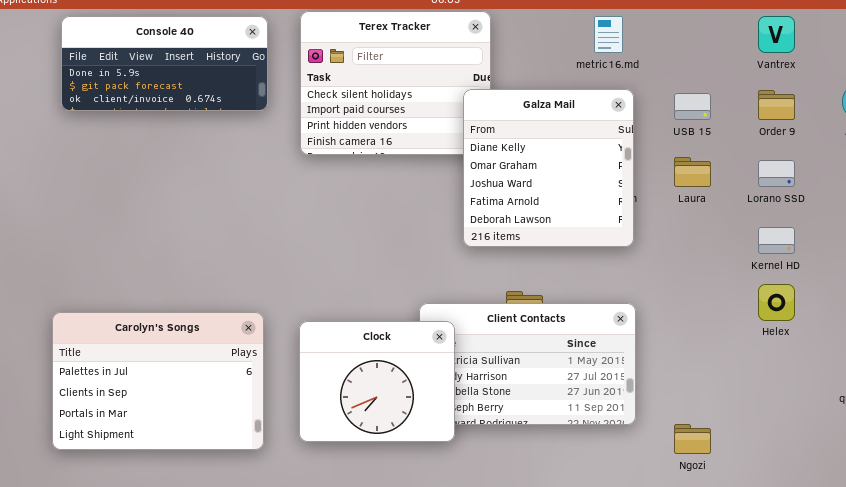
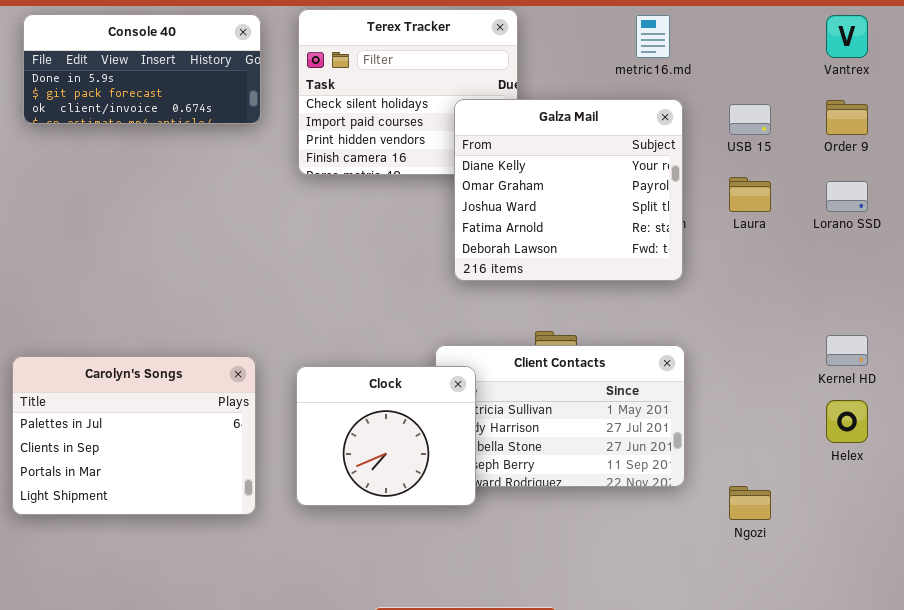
Galza Mail: [463,89,634,247] -> [454,99,683,281], resized
Kernel HD: [758,227,795,254] -> [826,335,868,366], moved
Helex: [758,284,795,321] -> [826,400,868,443], moved

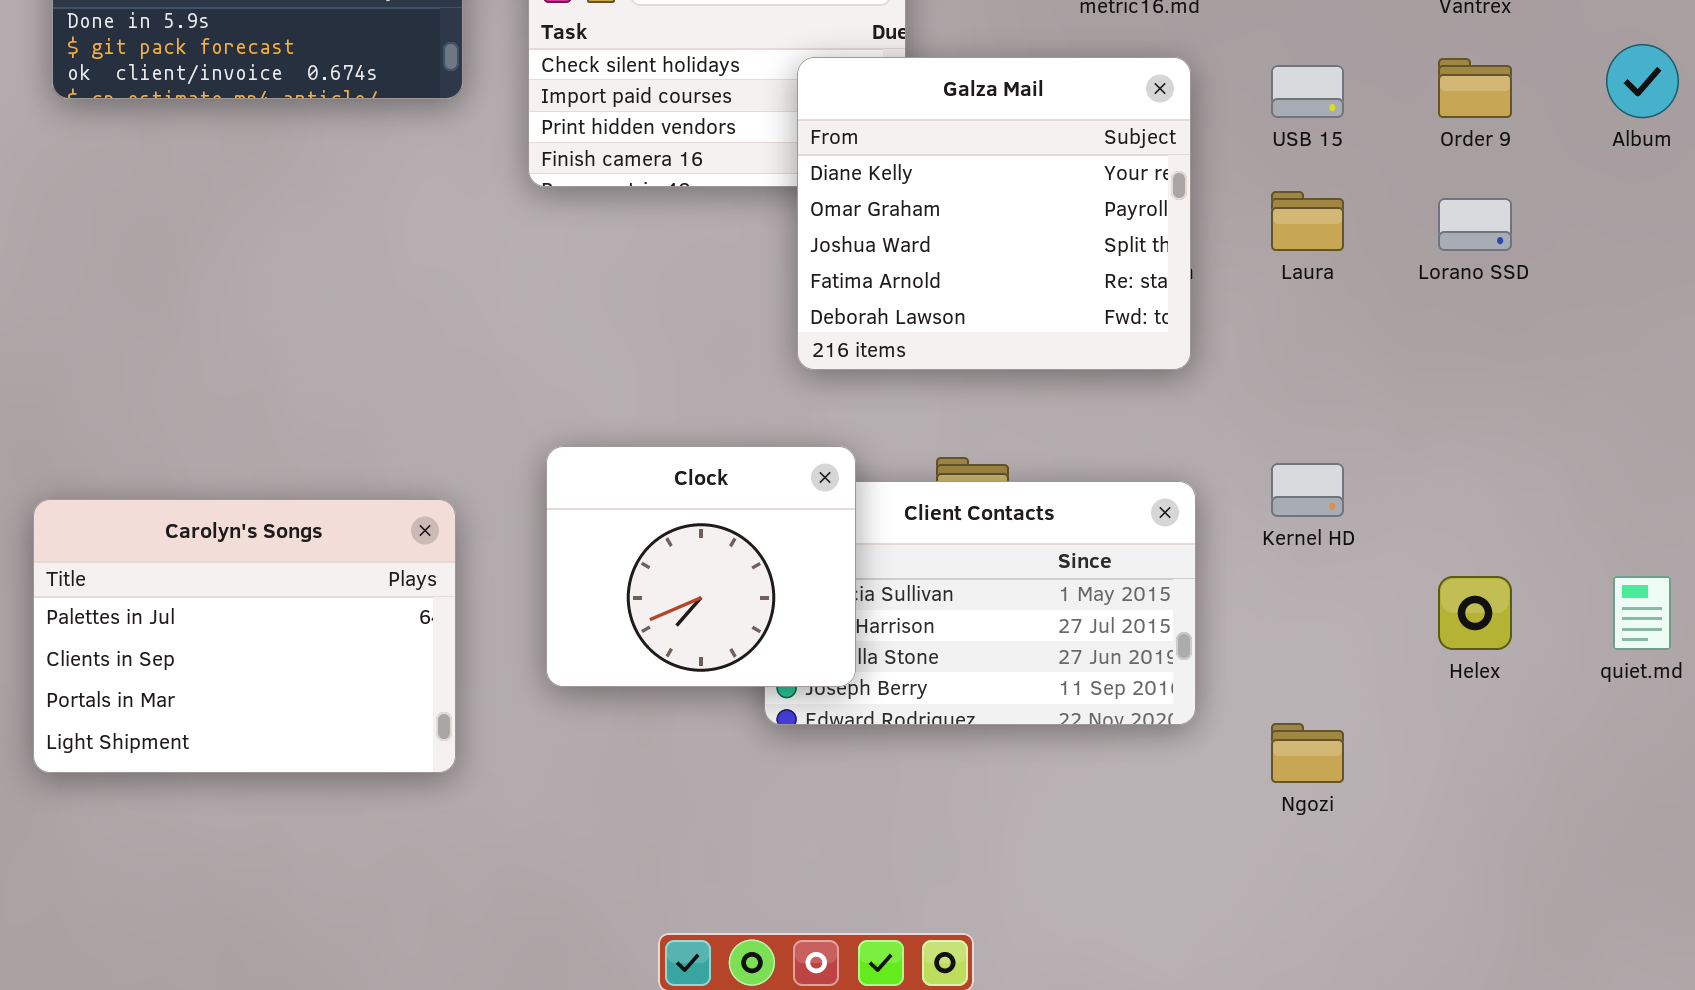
Kernel HD: [826,335,868,366] -> [1271,463,1344,517], moved
Clock: [296,366,476,506] -> [546,446,856,687], moved

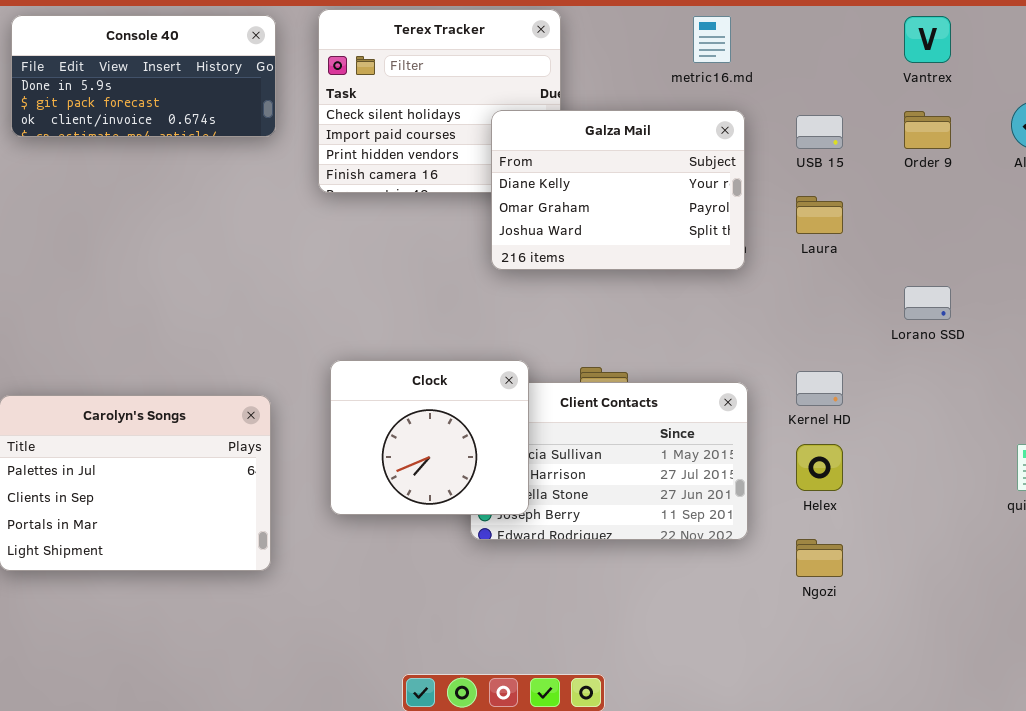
Galza Mail: [797,57,1191,370] -> [491,110,745,270], resized
Lorano SSD: [1438,198,1512,251] -> [904,286,951,320], moved
Helex: [1438,576,1512,650] -> [796,444,843,491], moved

